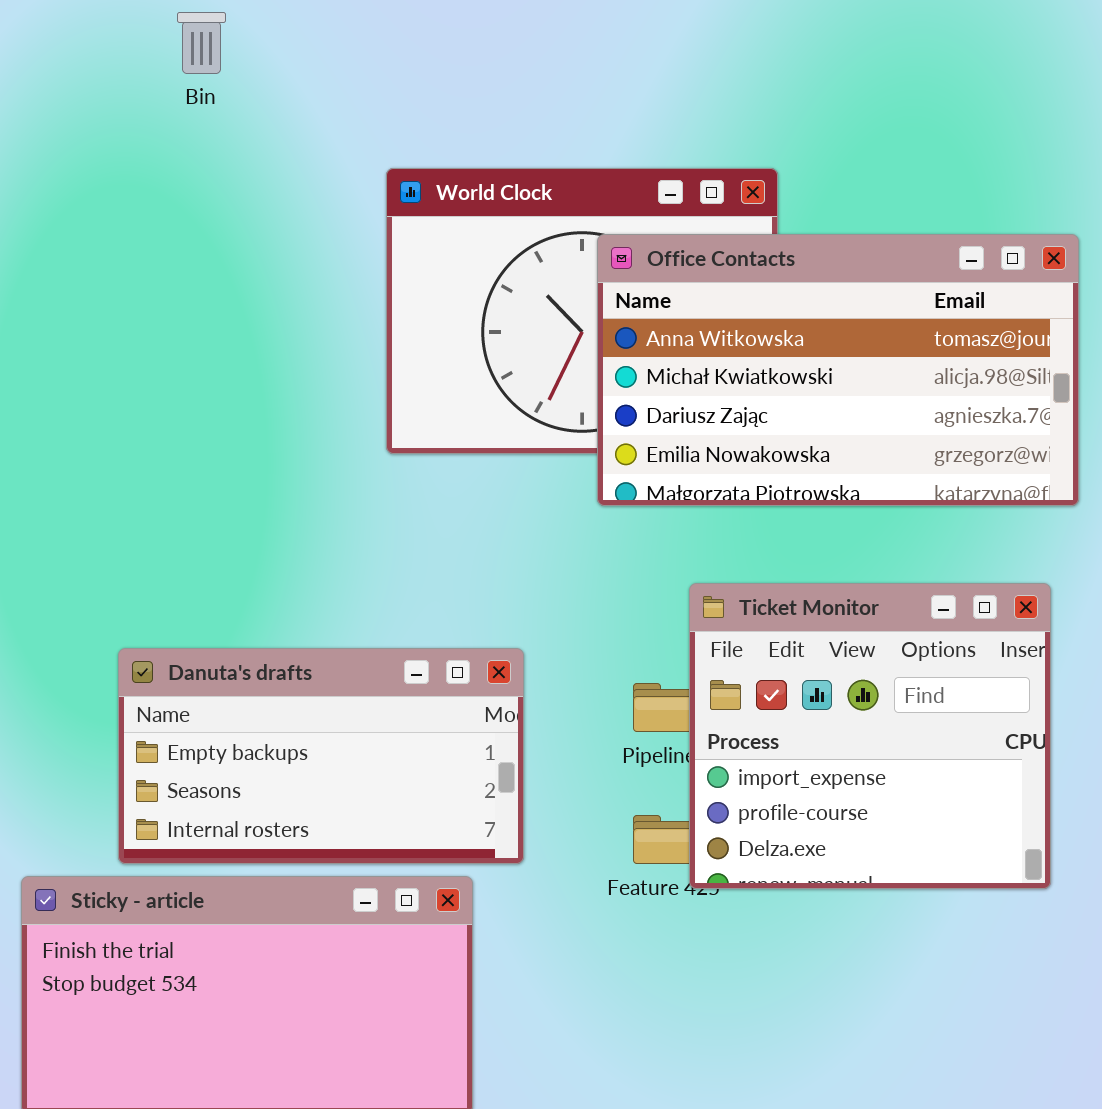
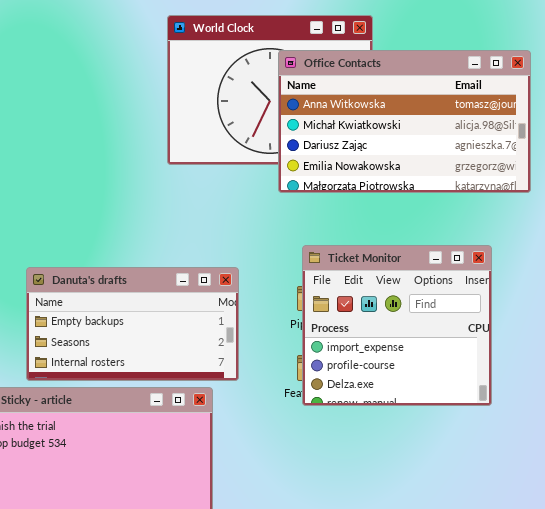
Ticket Monitor: [689,583,1051,889] -> [302,245,492,406], moved

